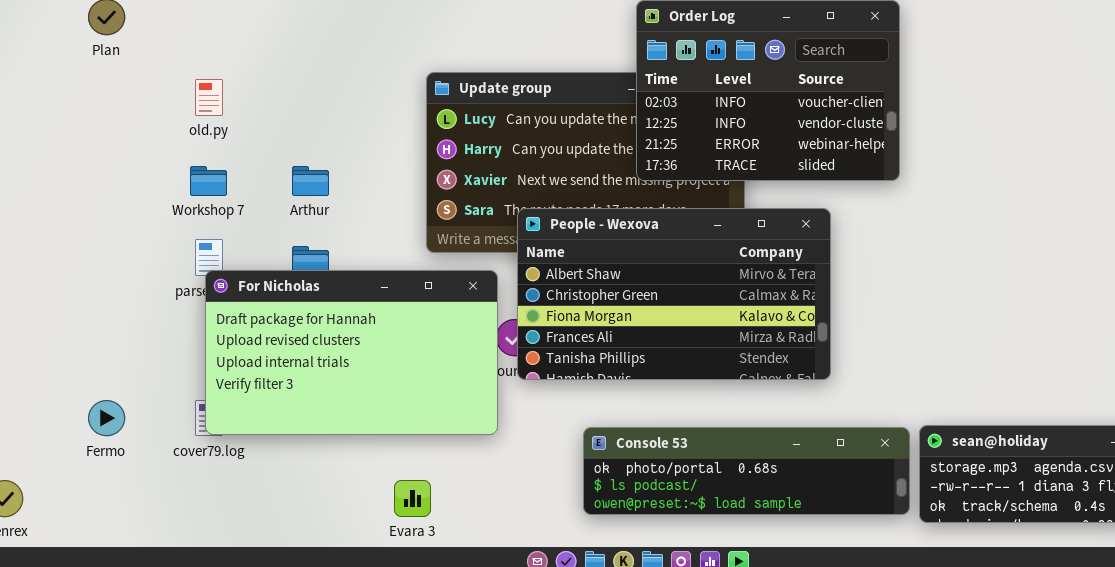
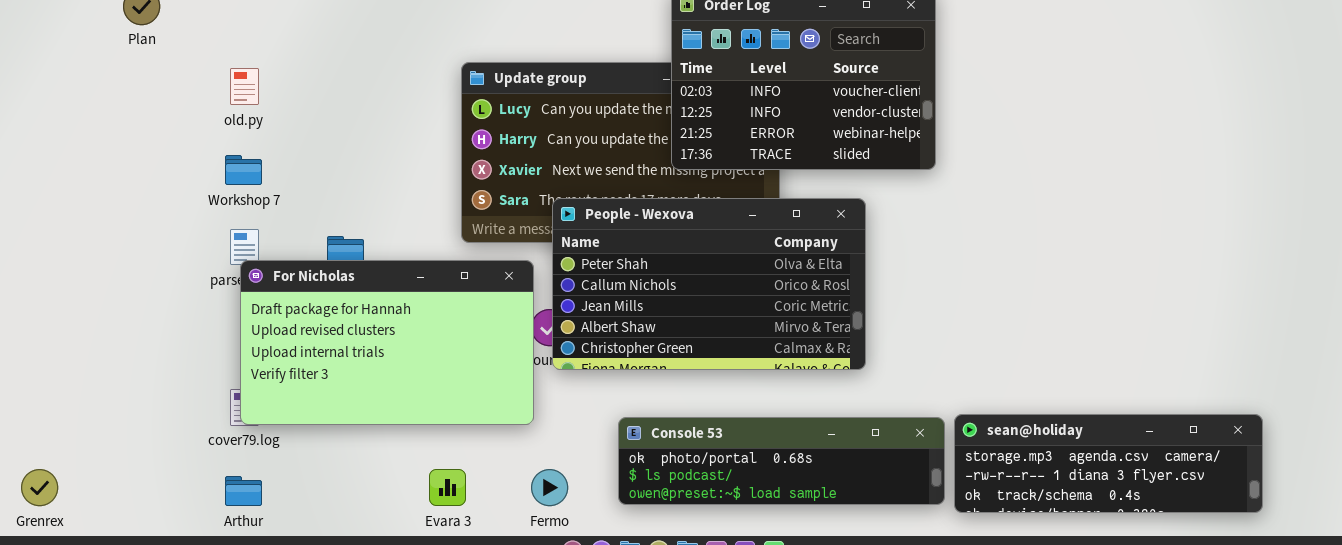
Arthur: [292,166,329,196] -> [225,476,262,506], moved
People - Wexova: [517,208,831,380] -> [552,198,866,370], scrolled up 3 rows
Fermo: [88,400,125,436] -> [531,469,568,506], moved

